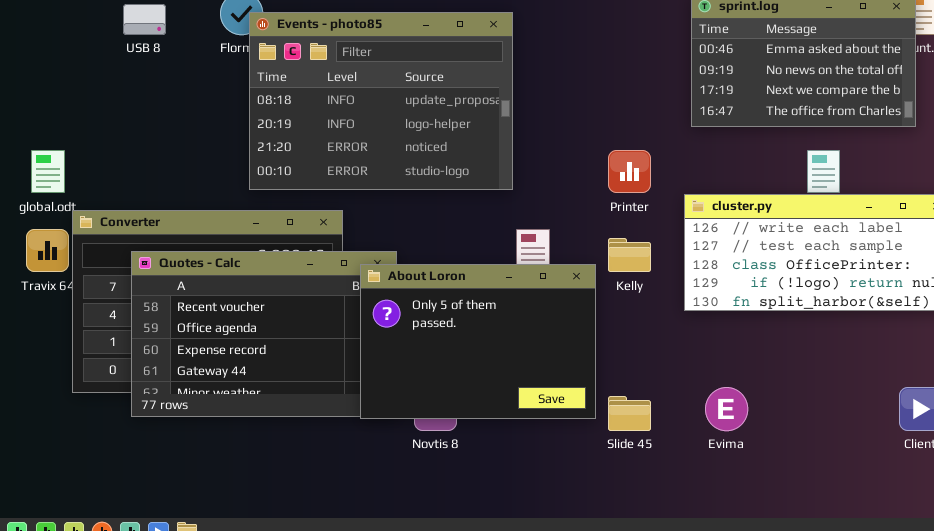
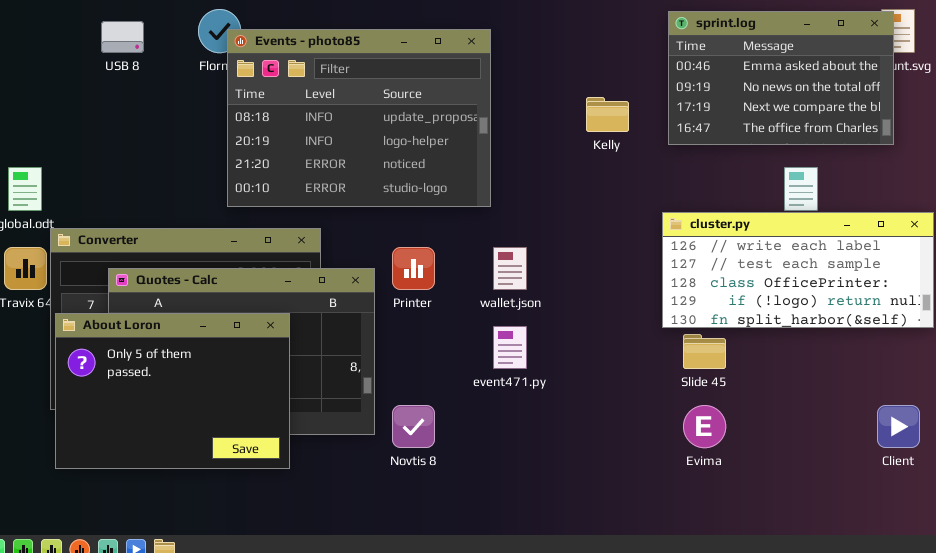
Printer: [608,150,651,193] -> [392,247,435,290], moved
Kelly: [608,238,651,272] -> [586,97,629,132], moved
About Loron: [360,264,596,419] -> [55,313,290,469], moved
Slide 45: [608,396,651,431] -> [683,334,726,369], moved

